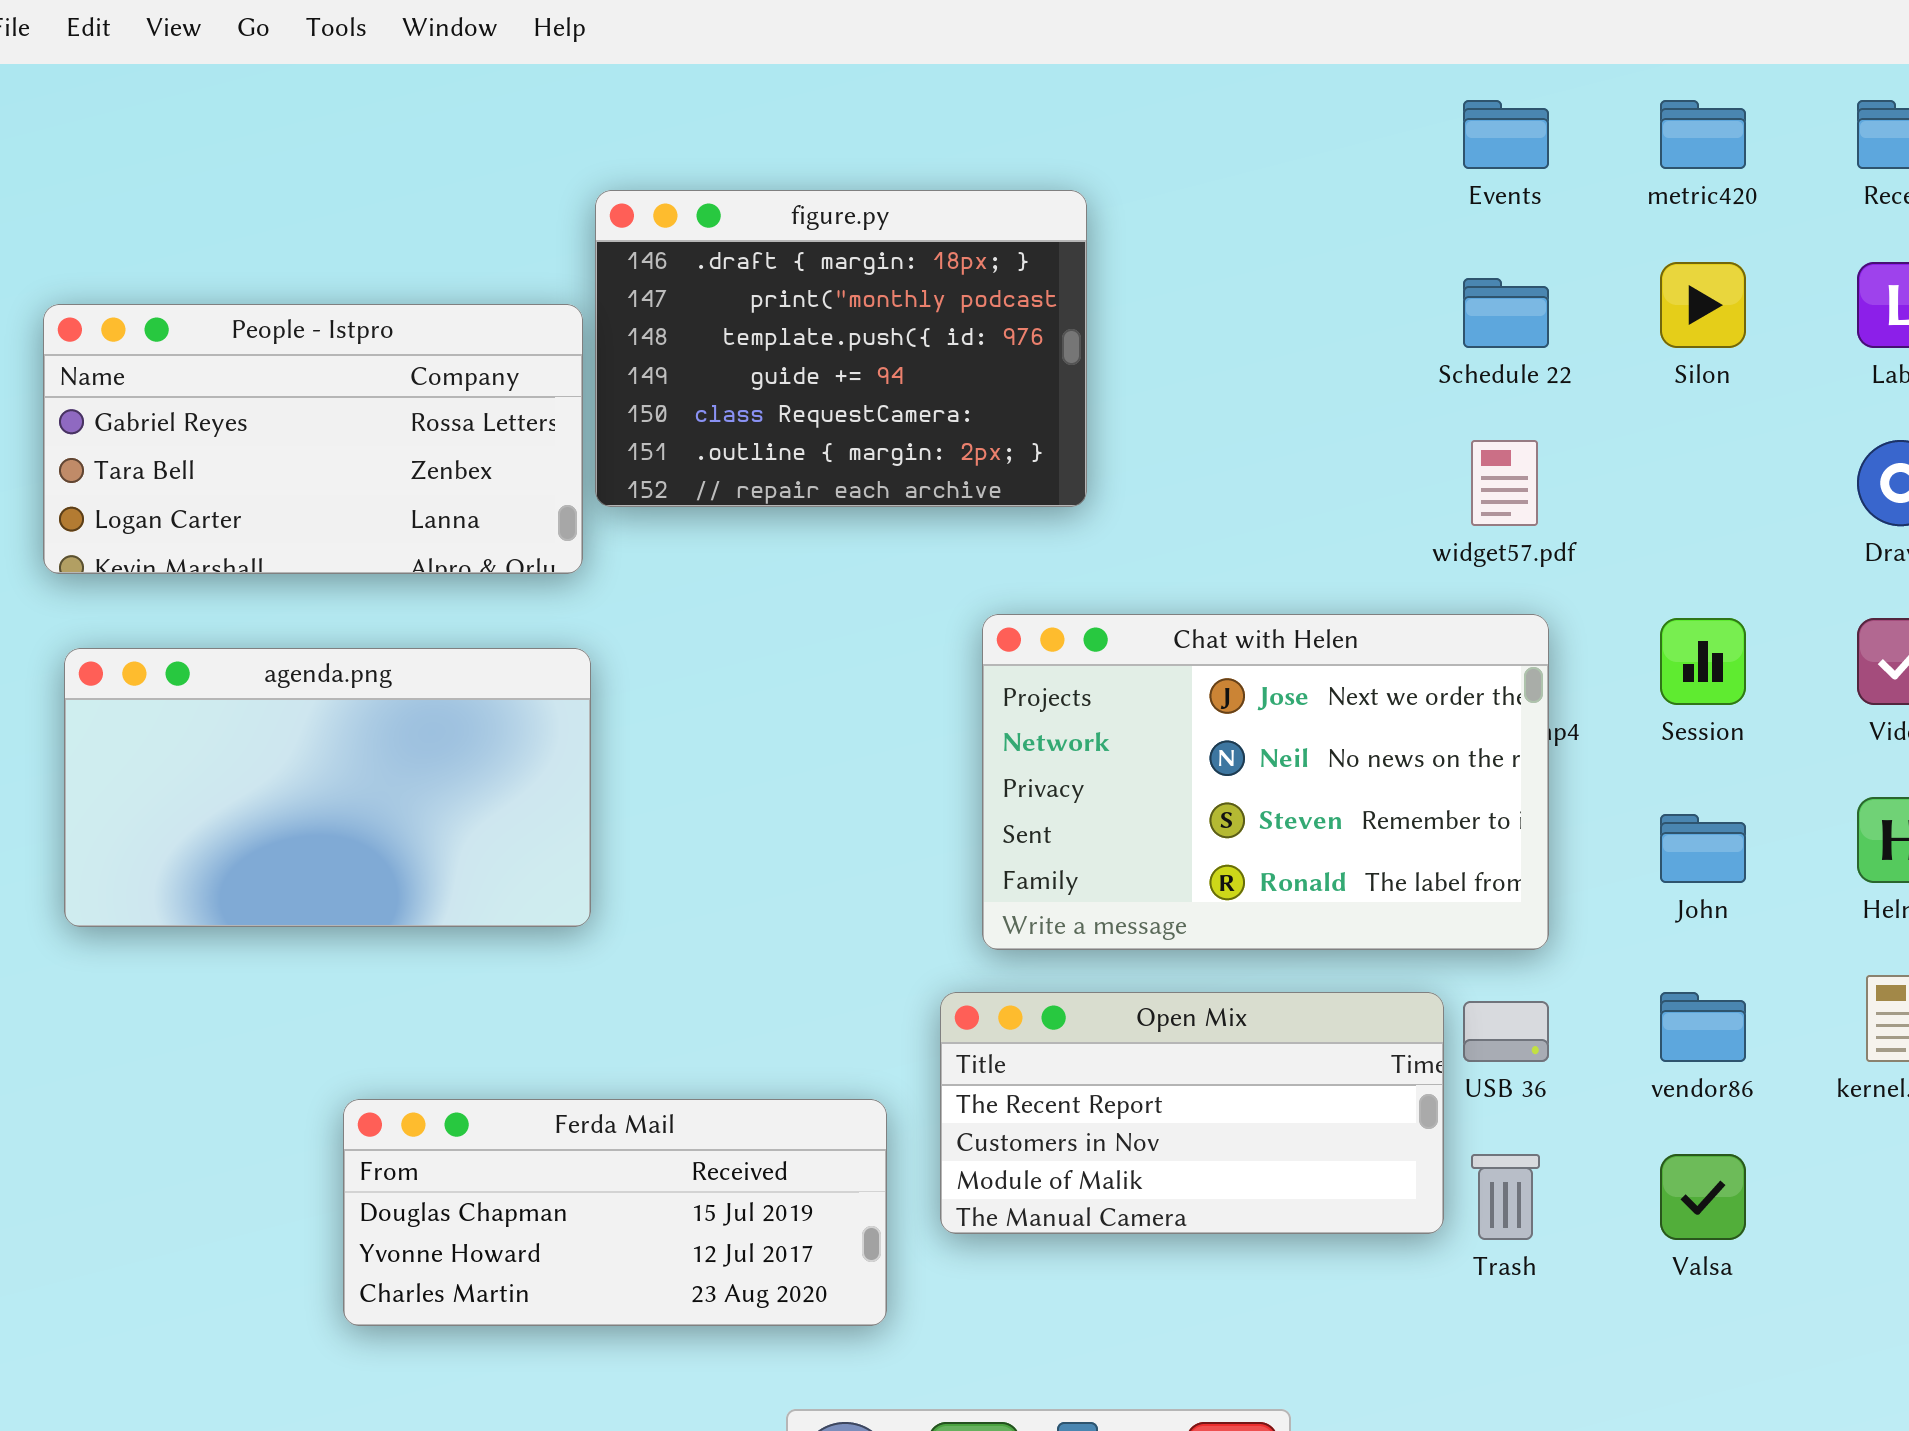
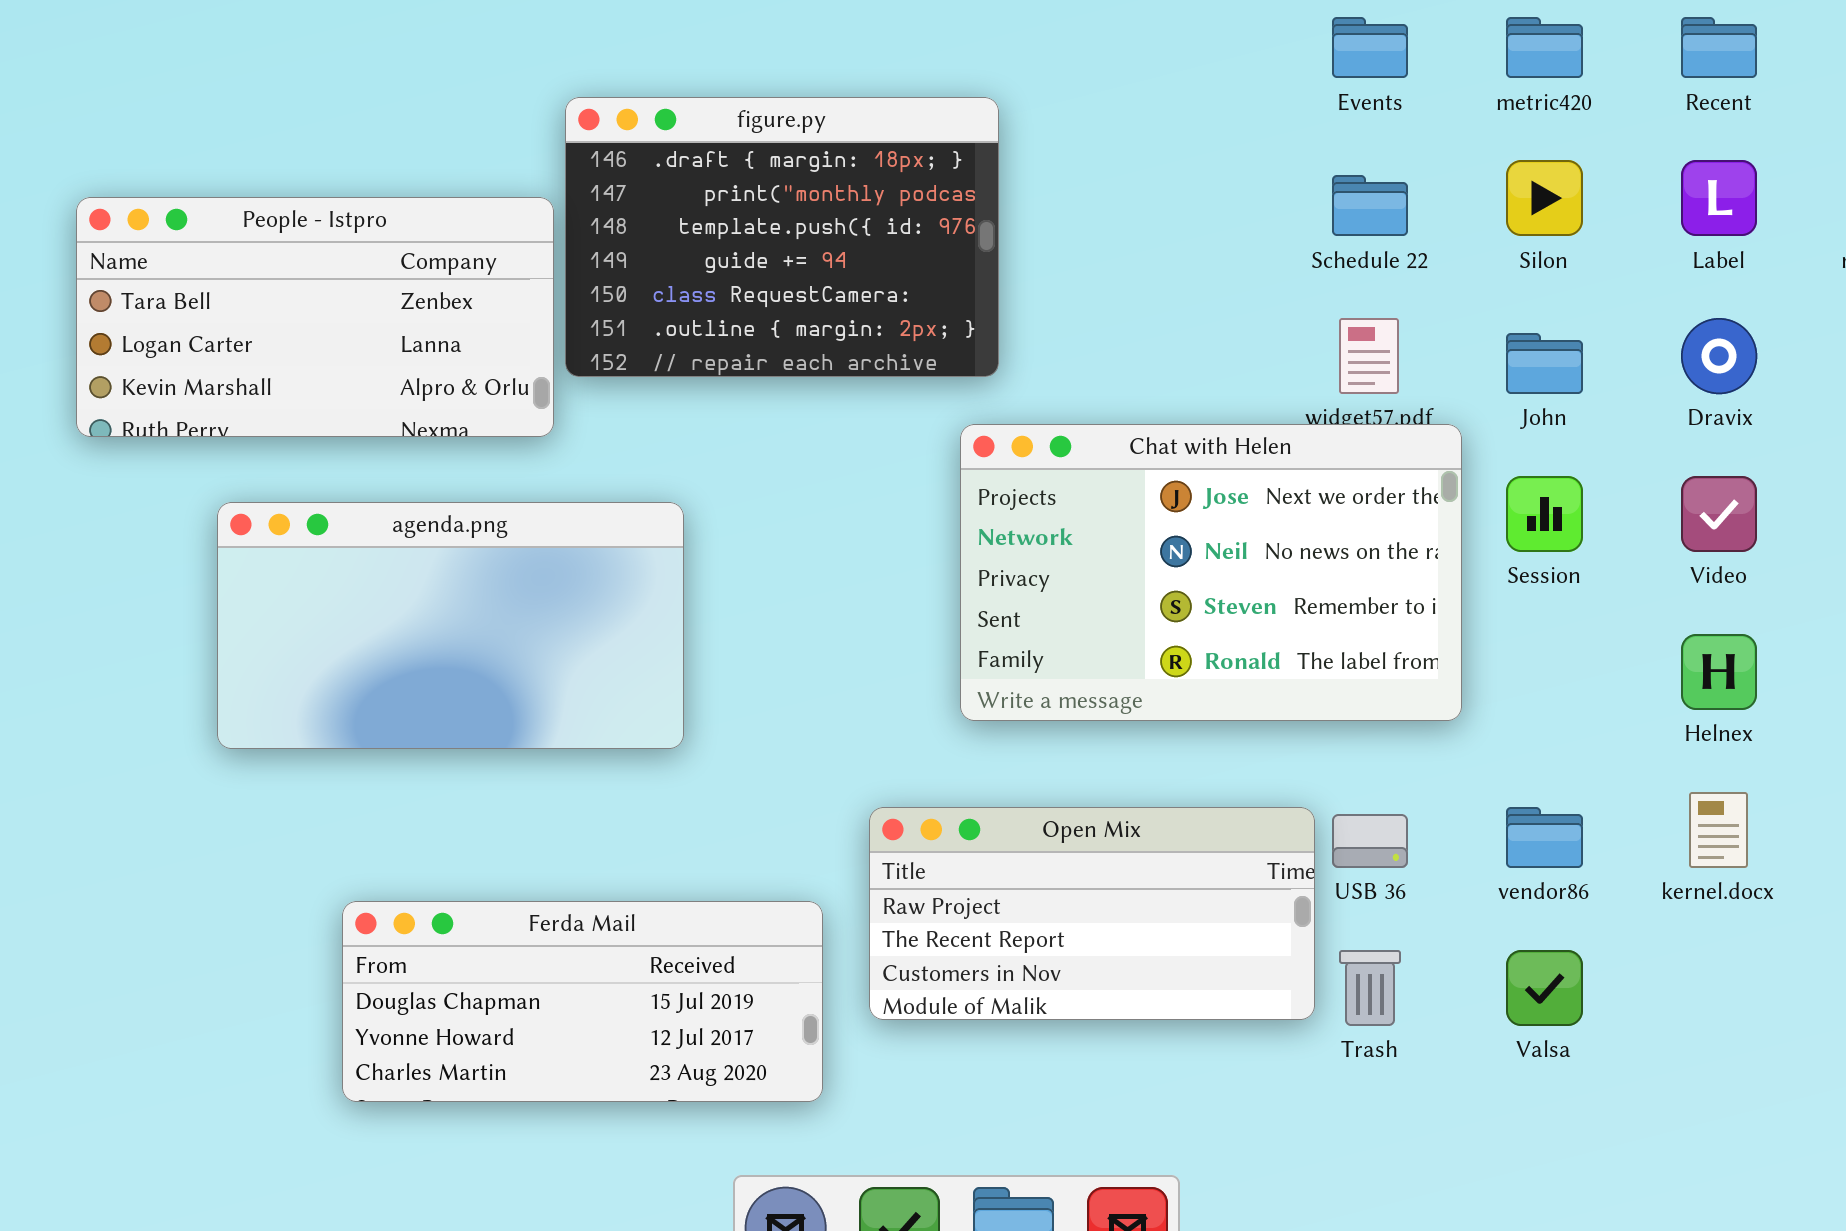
People - Istpro: [43,304,583,574] -> [76,197,554,437], scrolled down 1 row
Chat with Helen: [982,614,1549,950] -> [960,424,1462,721], moved
agenda.png: [64,648,591,927] -> [217,502,684,749], moved
John: [1660,814,1746,883] -> [1506,333,1583,394], moved
Open Mix: [940,992,1444,1234] -> [869,807,1315,1020], scrolled up 1 row

